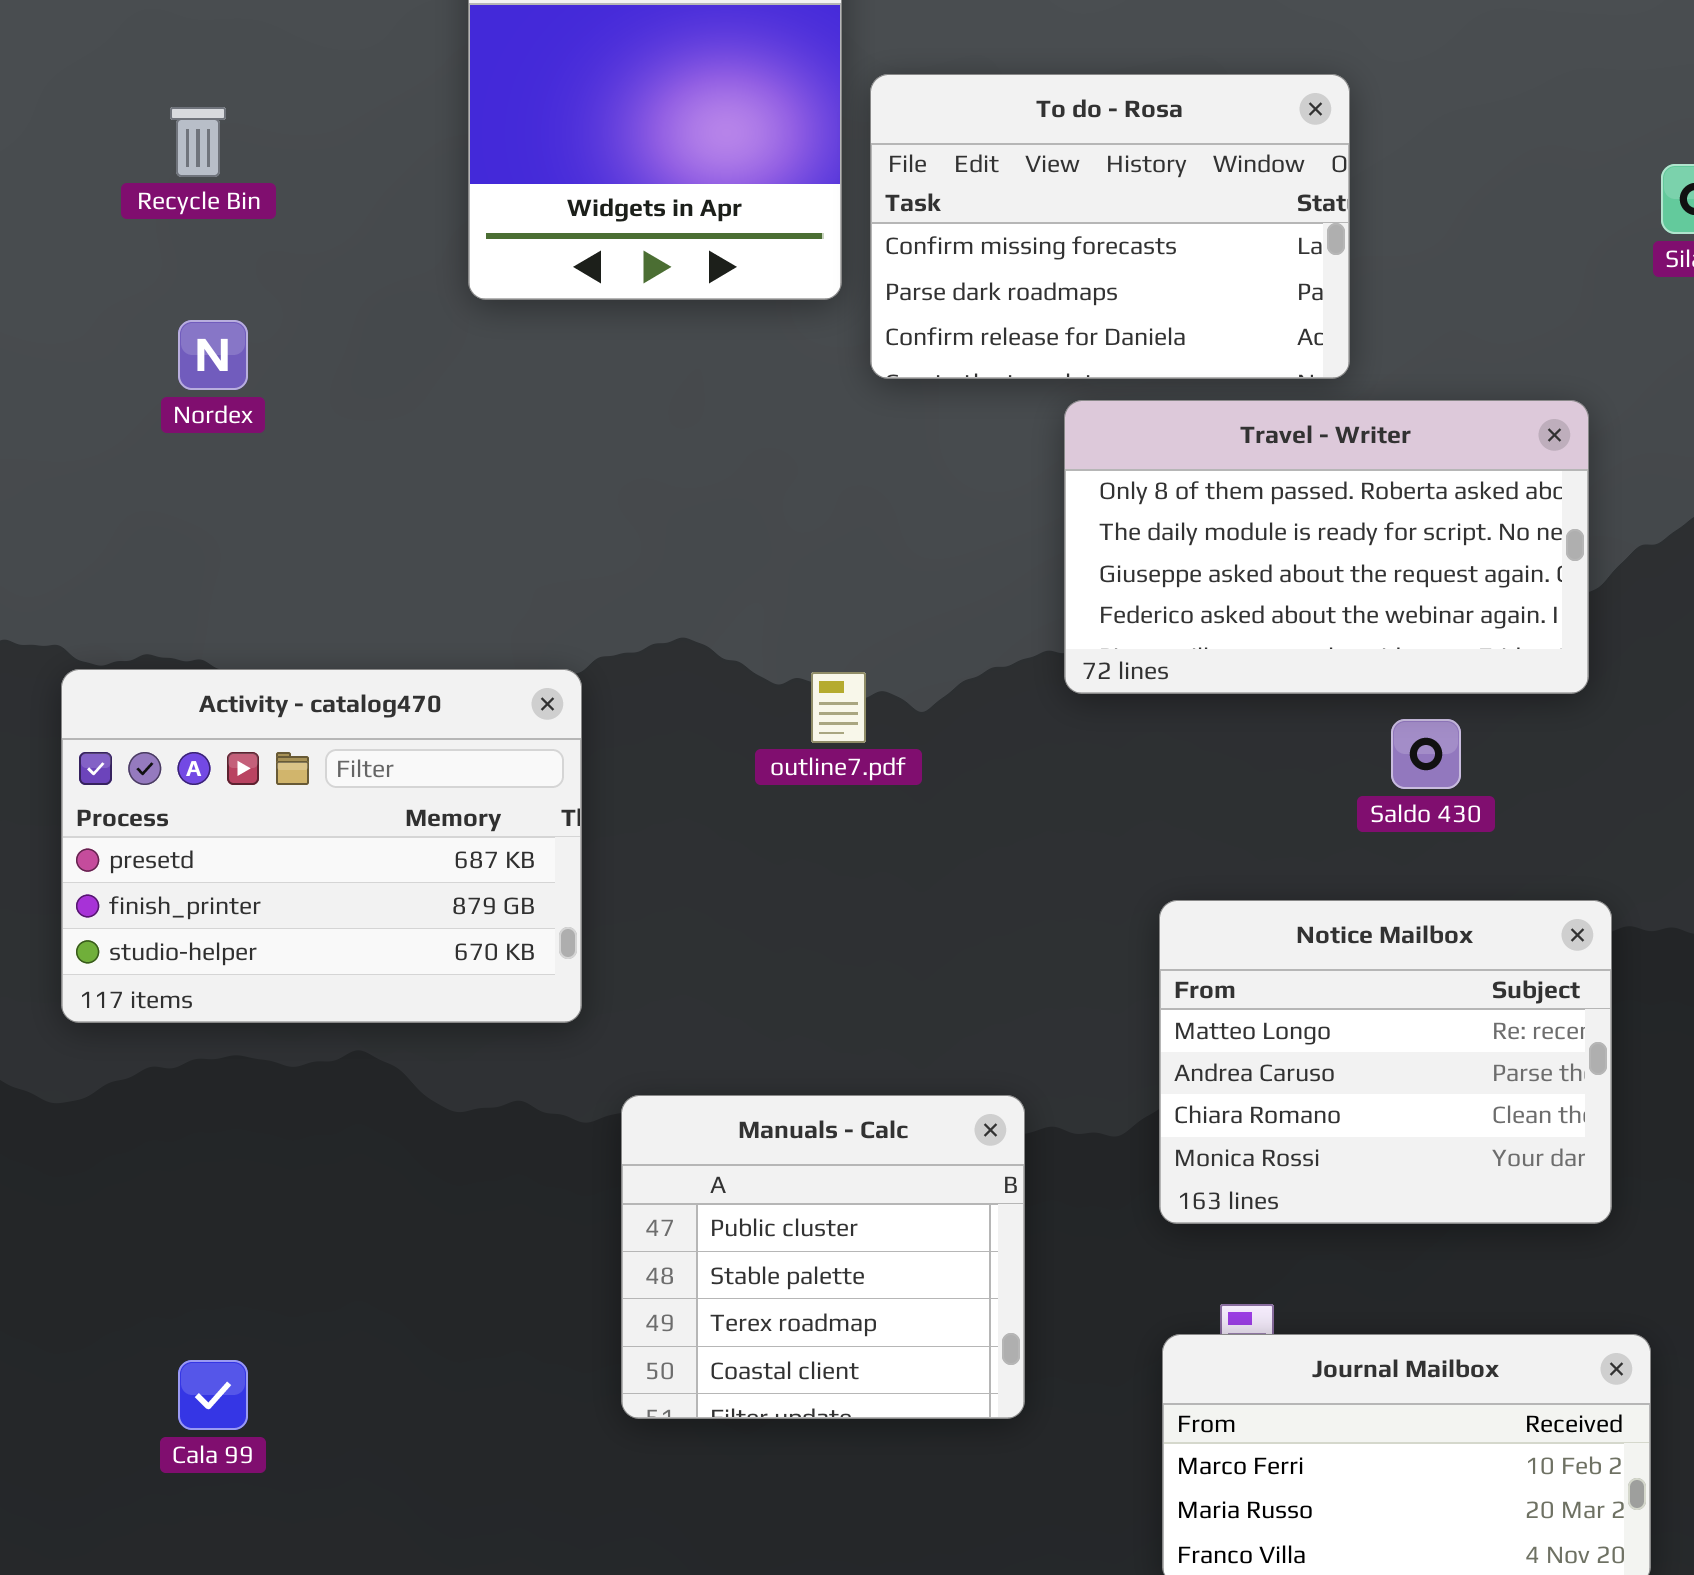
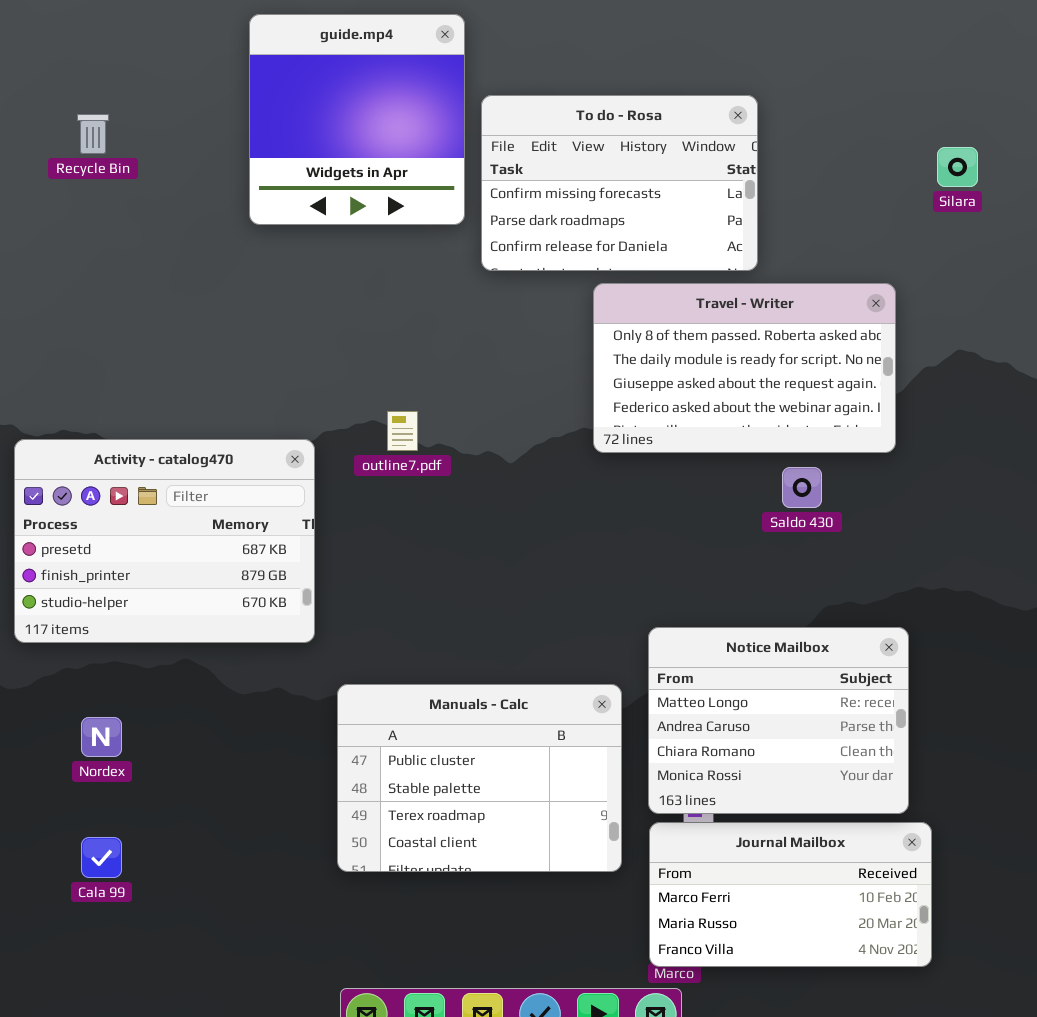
Nordex: [178,320,248,390] -> [81,717,122,757], moved
outline7.pdf: [811,672,866,743] -> [387,411,418,451], moved
Notice Mailbox: [1159,900,1612,1224] -> [648,627,909,814], moved
Manuals - Calc: [621,1095,1025,1419] -> [337,684,622,872], resized

